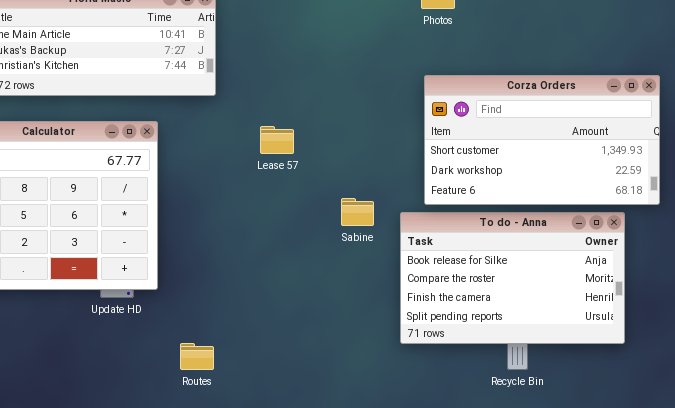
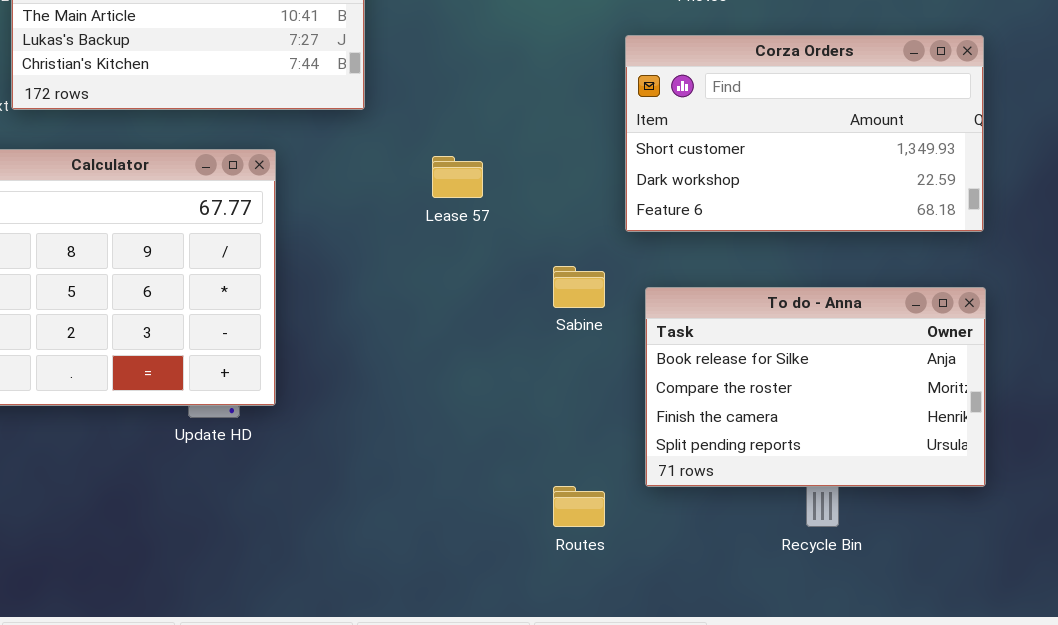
Corza Orders: [424,75,660,205] -> [625,35,984,232], moved
Routes: [180,343,214,370] -> [553,486,605,527], moved

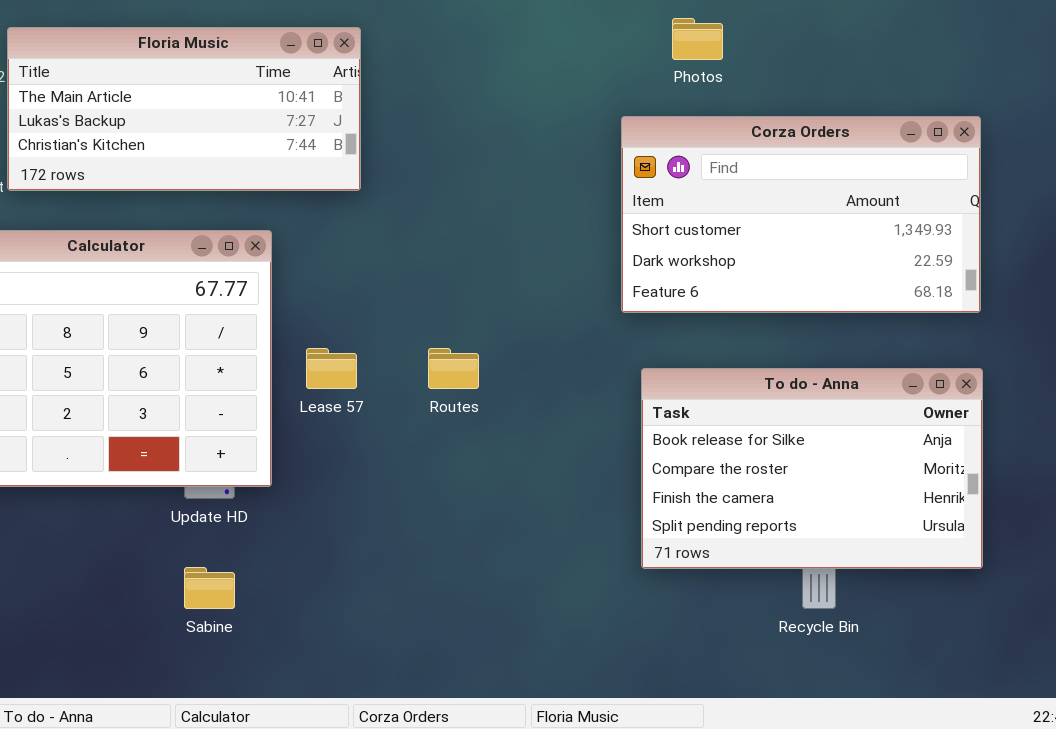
Lease 57: [432,156,483,198] -> [306,348,357,389], moved
Sabine: [553,266,605,308] -> [184,567,235,609], moved
Routes: [553,486,605,527] -> [428,348,479,389], moved

